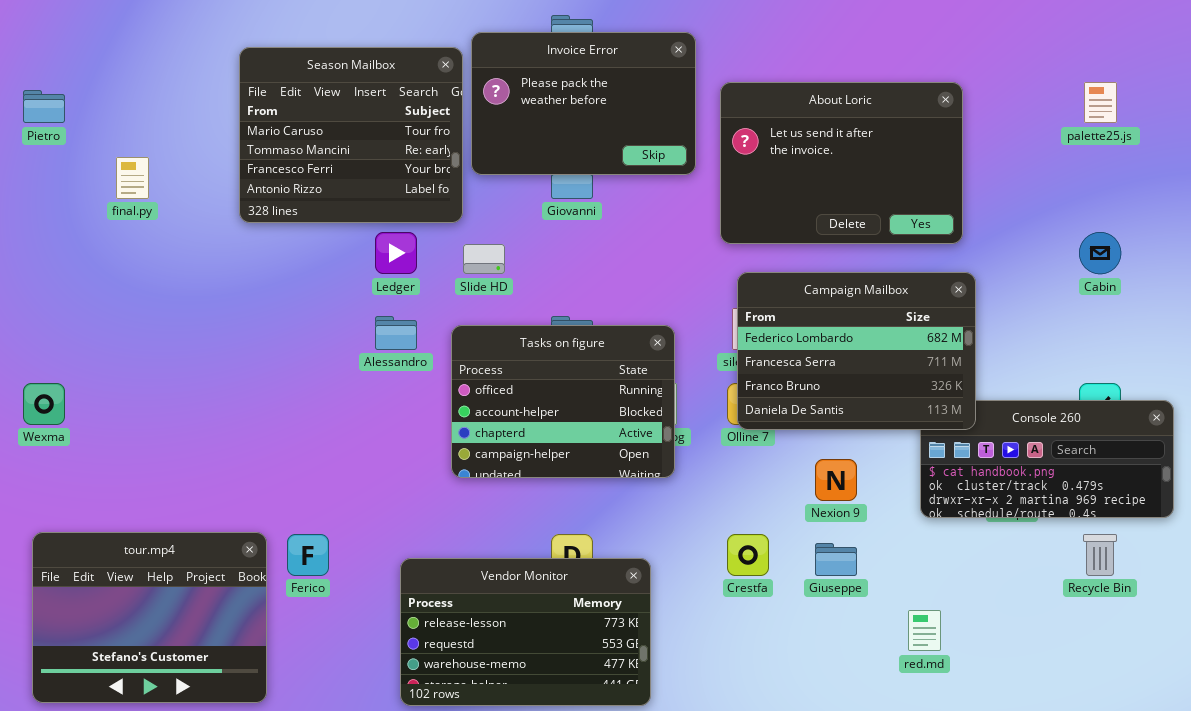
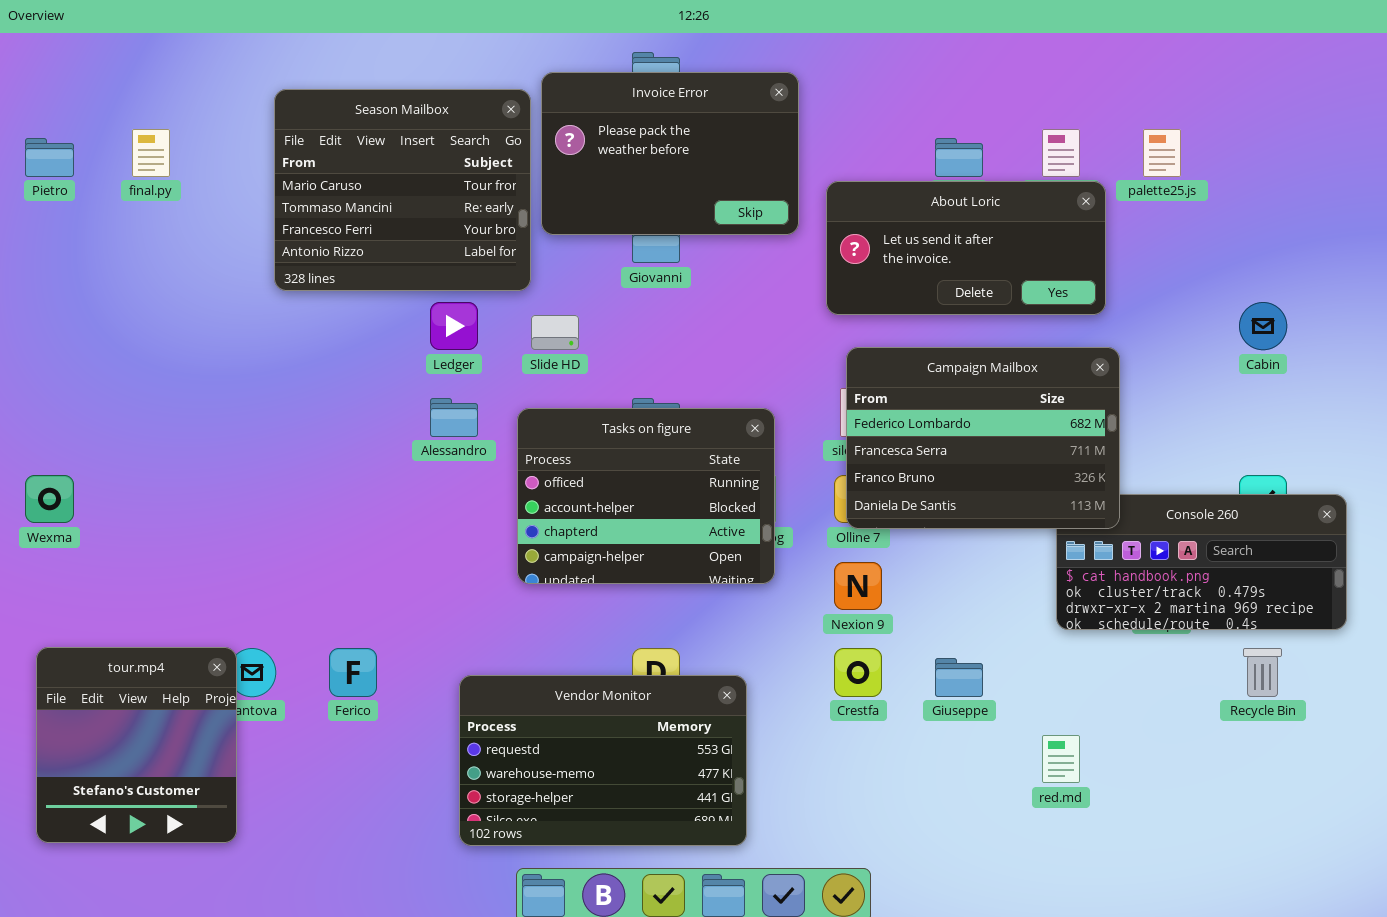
palette25.js: [1084,82,1117,123] -> [1143,129,1181,177], moved
About Loric: [720,82,963,244] -> [826,181,1106,315], resized
final.py: [116,157,149,199] -> [132,129,170,177], moved
Nexion 9: [815,459,857,501] -> [834,562,882,610], moved
tour.mp4: [32,532,267,703] -> [36,647,237,843], resized
Vendor Monitor: [400,558,651,706] -> [459,675,747,846], scrolled down 1 row

